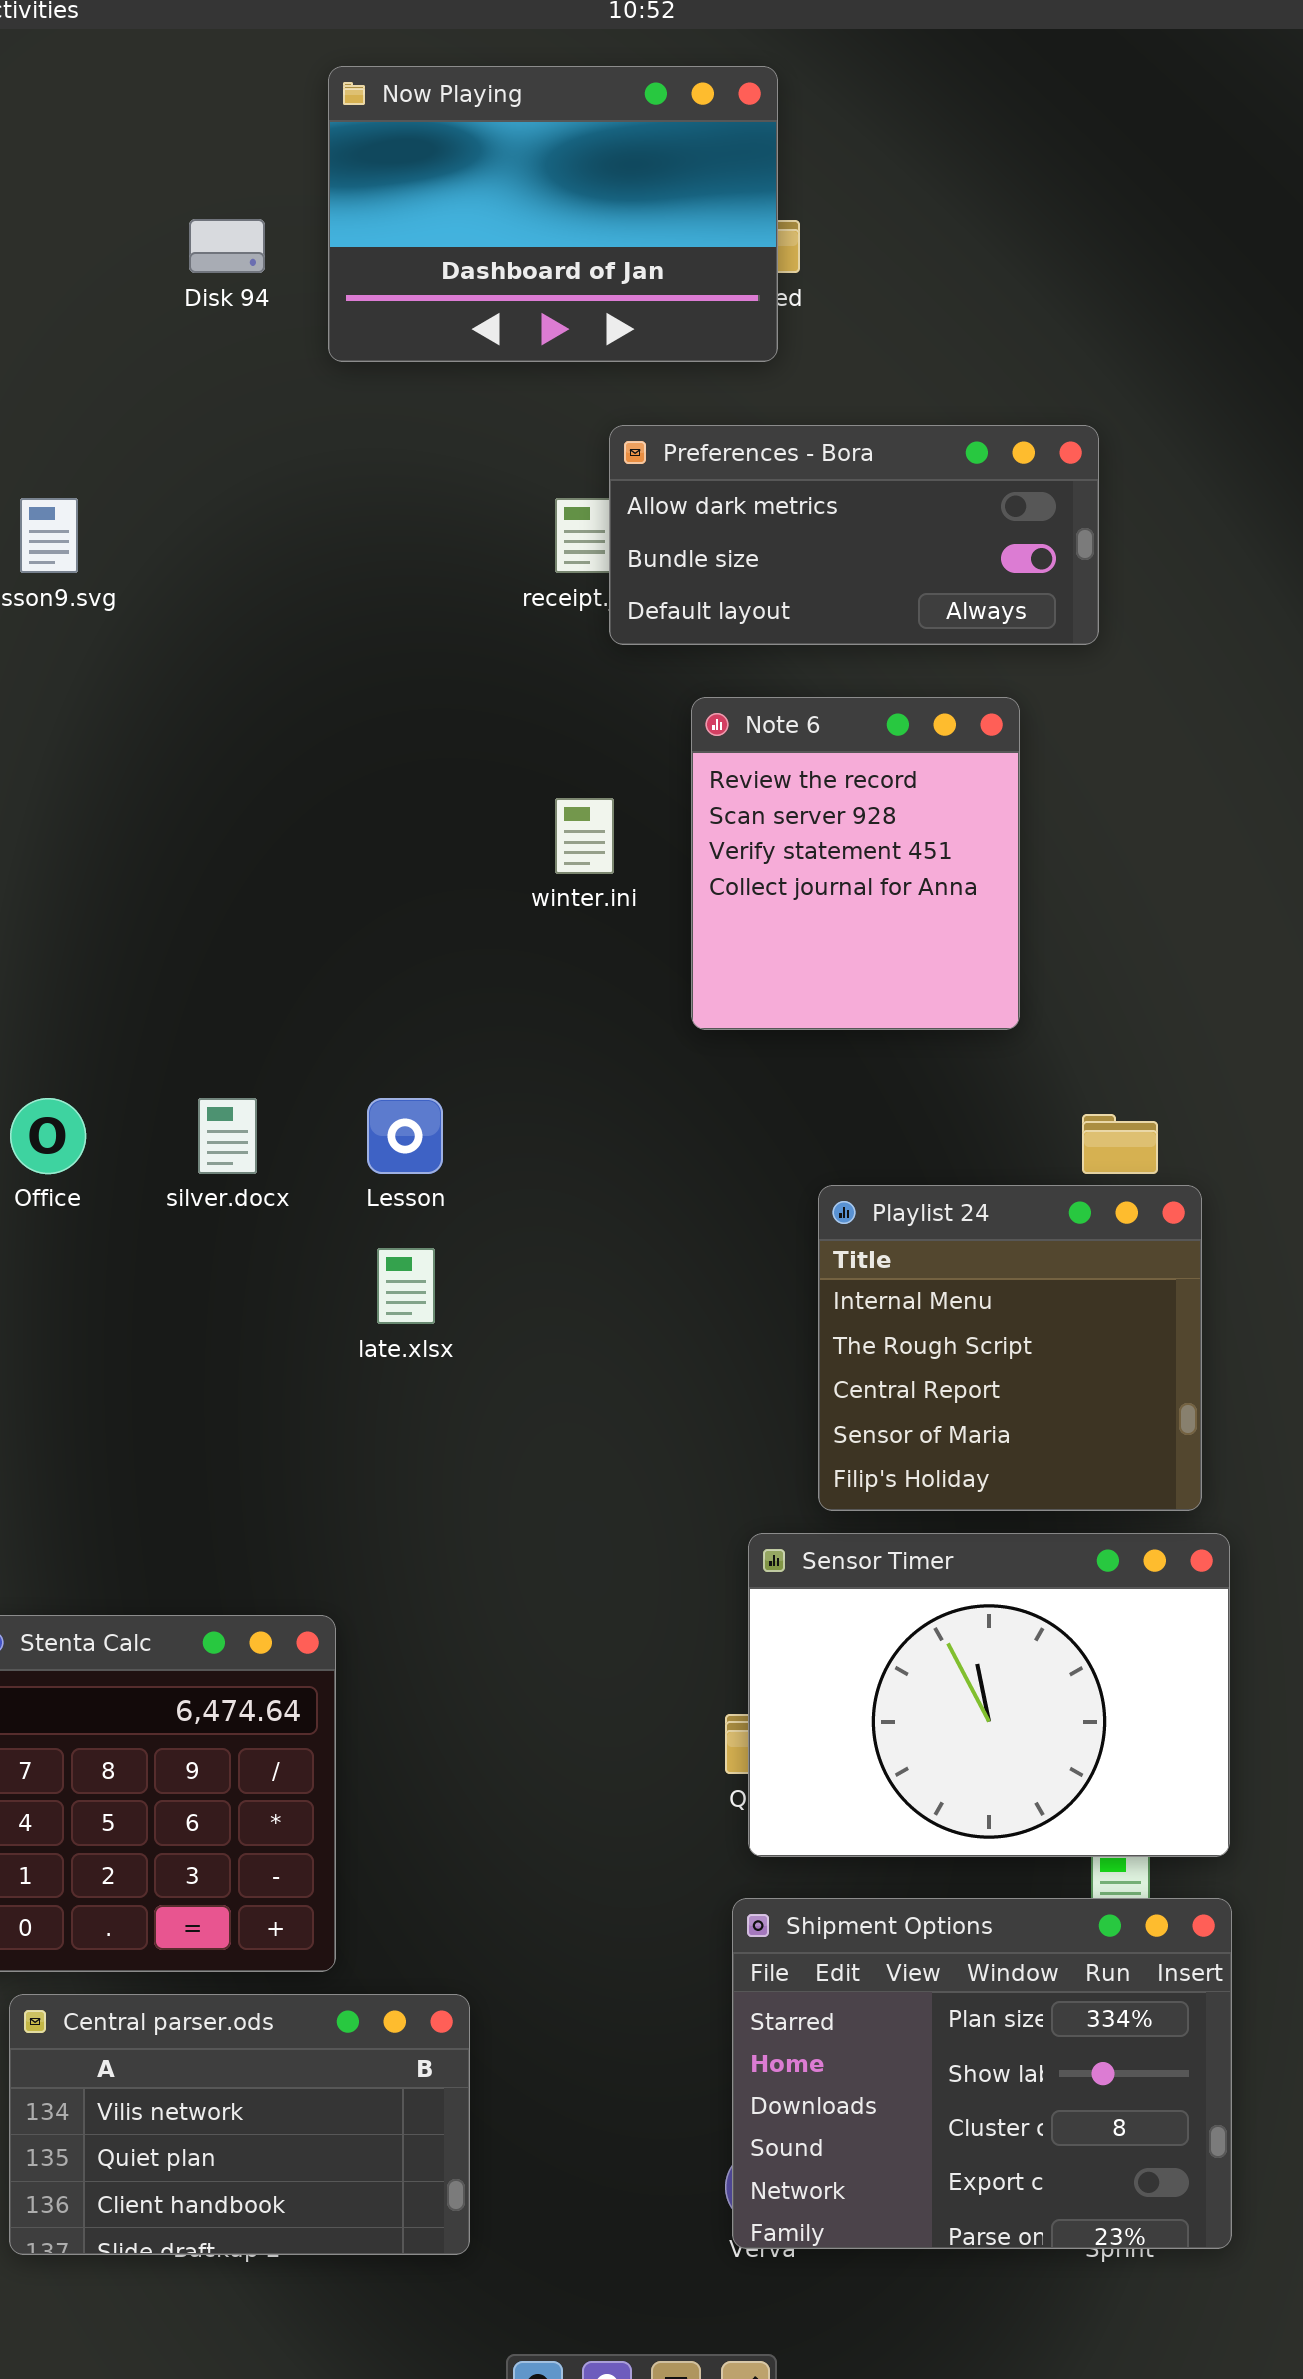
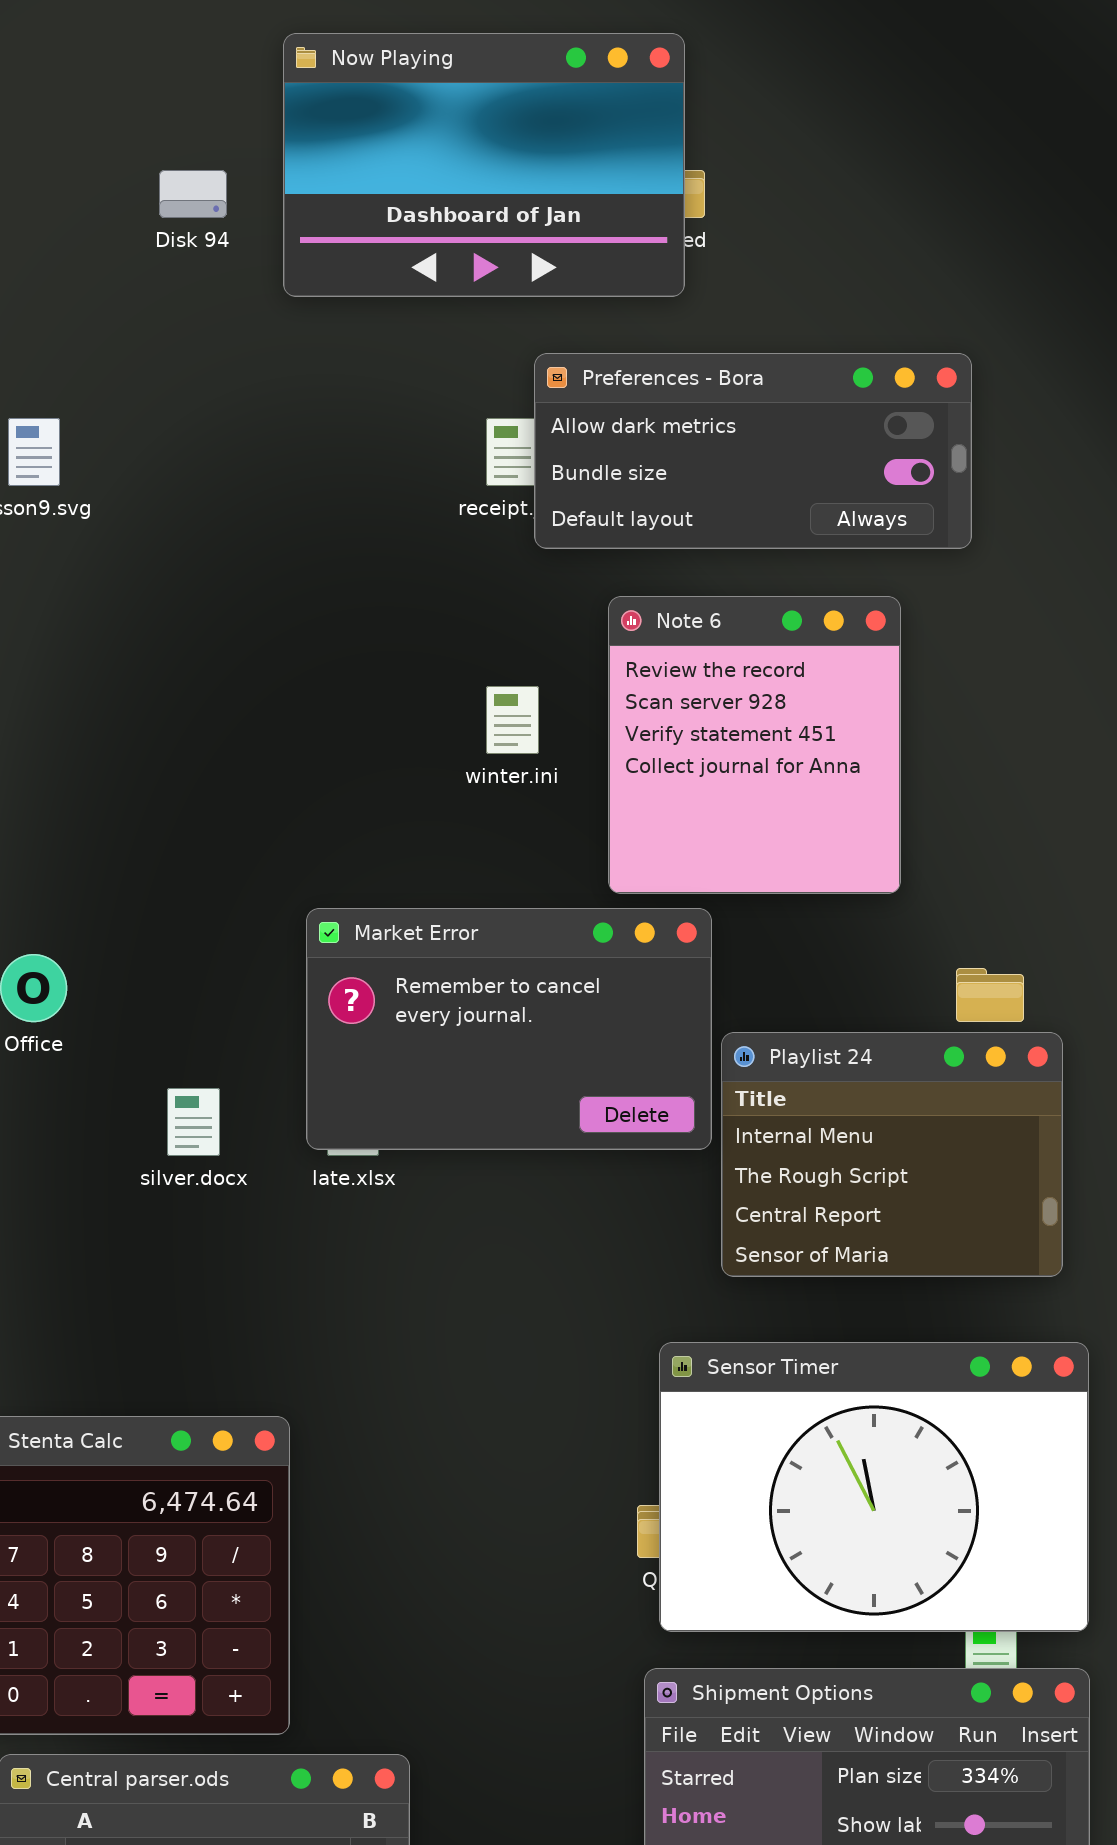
Market Error: none -> [306,908,712,1150], opened
silver.docx: [198,1098,257,1174] -> [167,1088,220,1156], moved
Playlist 24: [818,1185,1202,1511] -> [721,1032,1063,1277], resized

